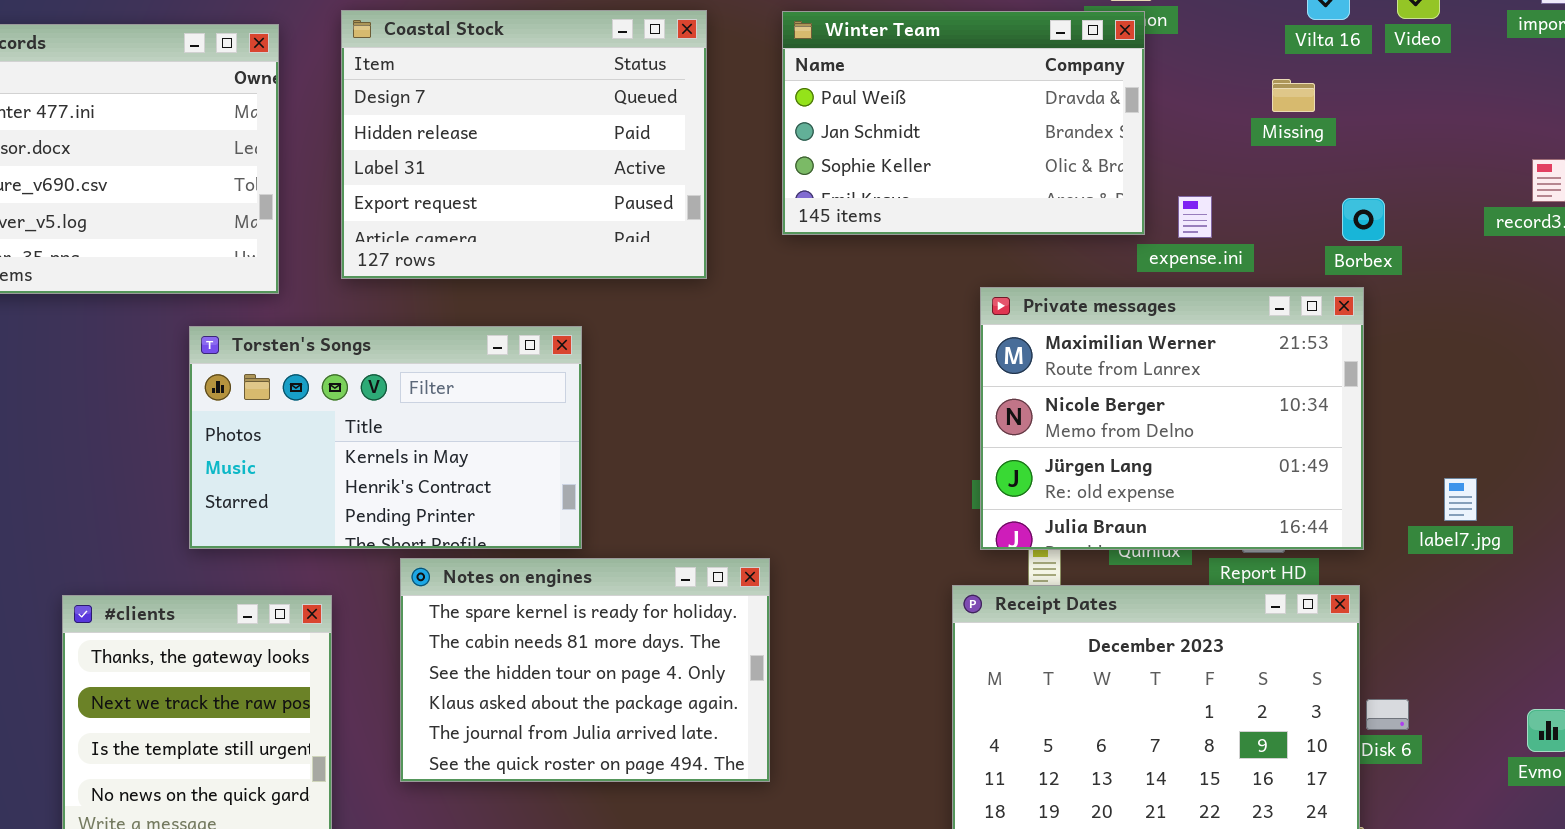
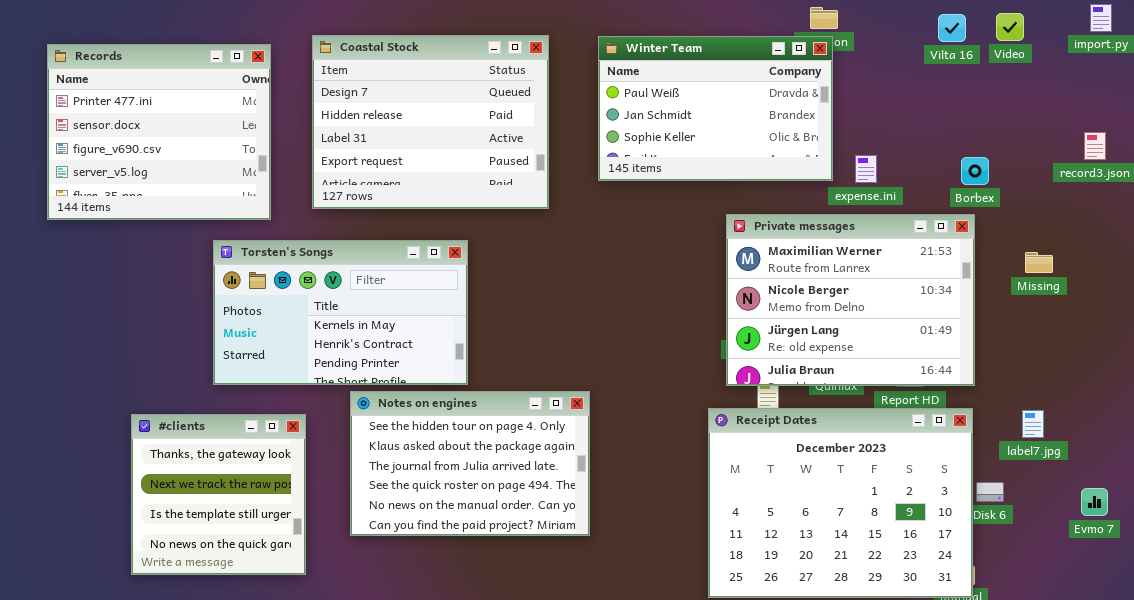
Missing: [1272,79,1315,112] -> [1025,252,1053,273], moved
label7.jpg: [1444,478,1477,521] -> [1022,410,1044,438], moved
Notes on engines: [400,558,770,782] -> [350,391,590,536], scrolled down 2 rows

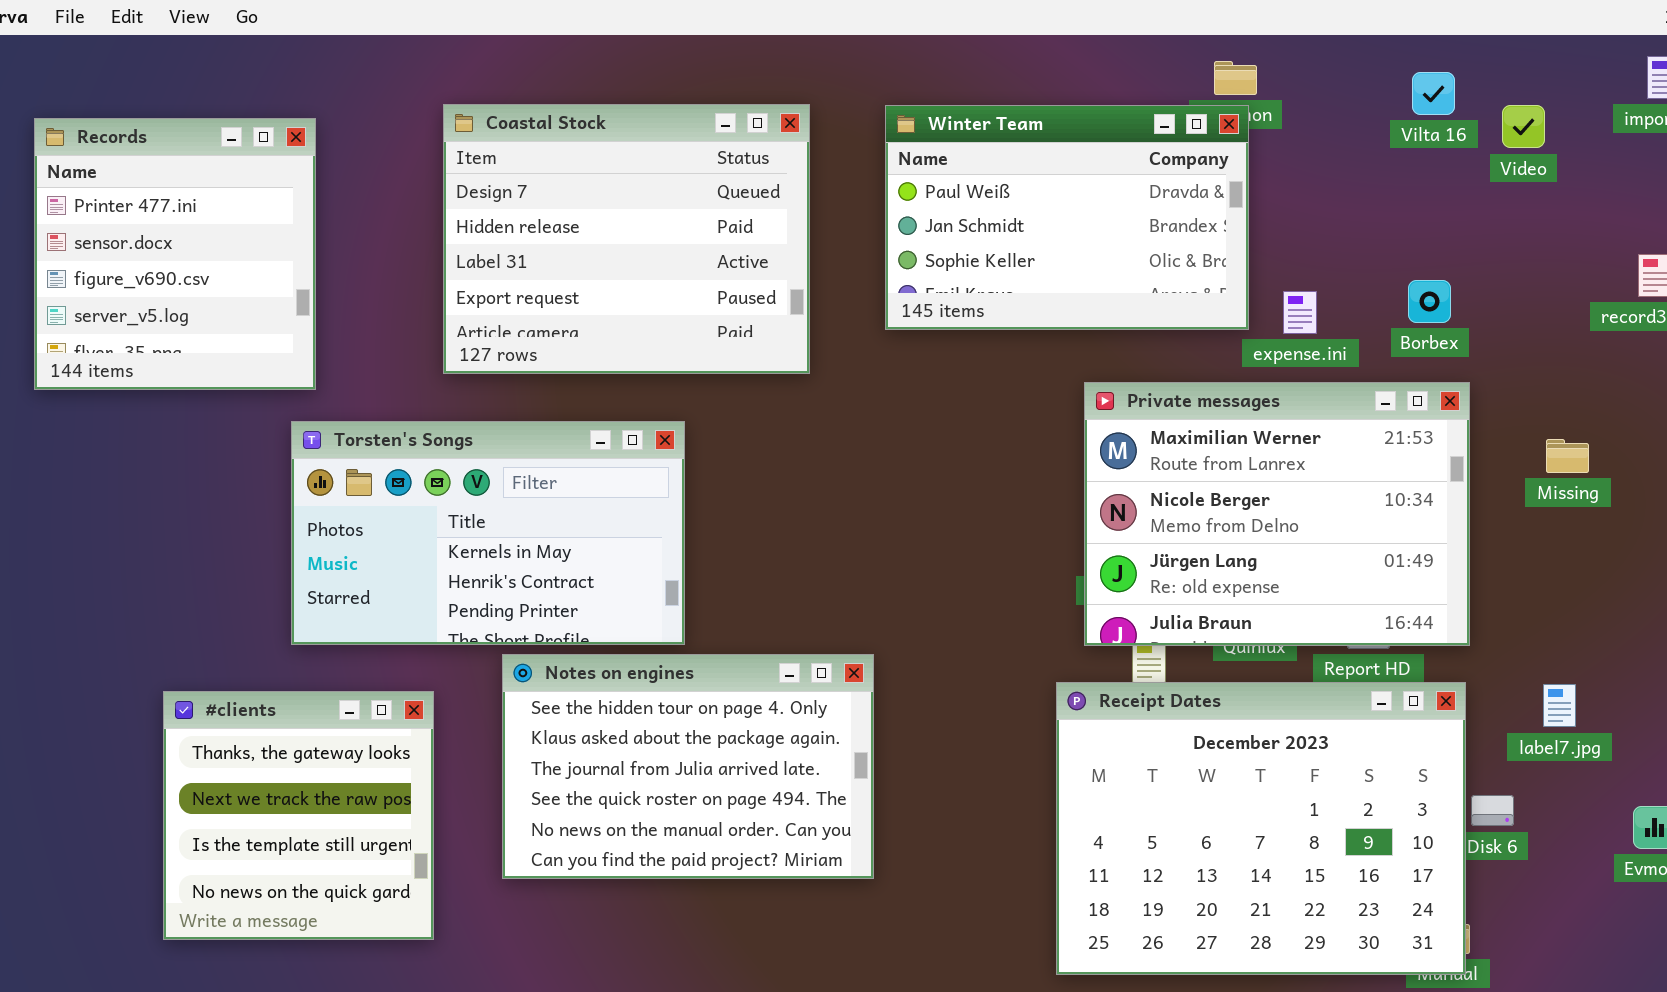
Video: [996,13,1024,41] -> [1502,105,1545,148], moved
Records: [47,44,271,220] -> [34,118,316,390], resized
Borbex: [961,157,989,185] -> [1408,280,1451,323], moved

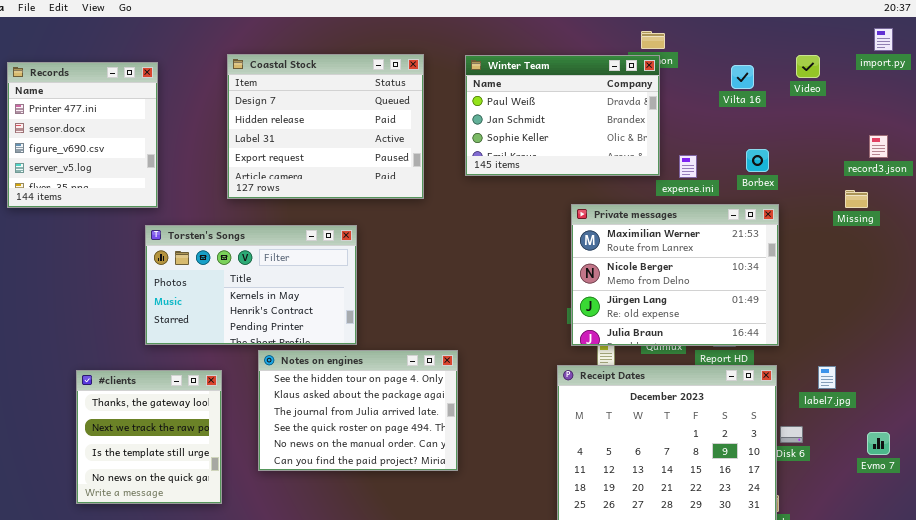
Vilta 16: [1412,72,1455,115] -> [731,65,754,89], moved
Missing: [1546,439,1589,473] -> [845,190,868,208], moved

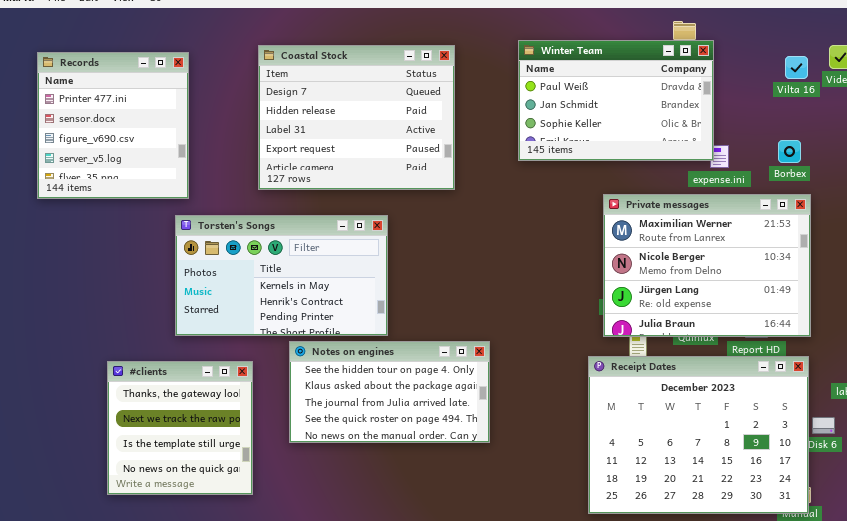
Winter Team: [465,55,660,176] -> [518,40,714,161], moved
Vilta 16: [731,65,754,89] -> [785,56,808,79], moved
Notes on engines: [258,350,458,471] -> [289,341,490,443], resized

